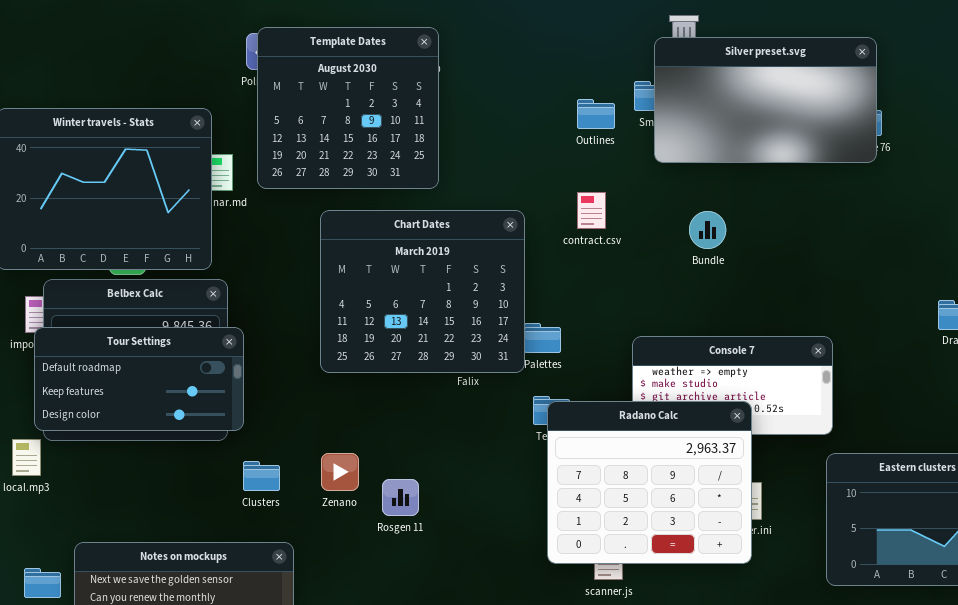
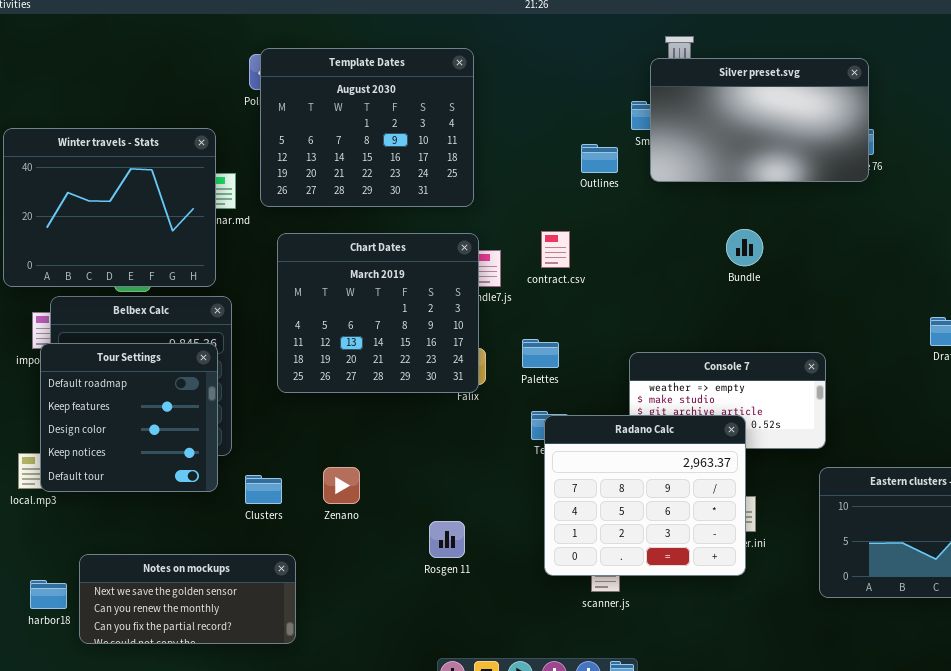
Template Dates: [257,27,439,189] -> [260,48,474,207], resized
Outlines: [577,99,615,129] -> [581,144,618,173], moved
contract.csv: [577,192,606,229] -> [541,231,570,268], moved
Chart Dates: [320,210,525,373] -> [277,233,479,393], moved
Bundle: [689,211,726,249] -> [726,229,763,266], moved
Tour Settings: [34,327,244,431] -> [40,343,218,492], resized
Rosgen 11: [382,479,419,516] -> [429,521,465,558], moved

